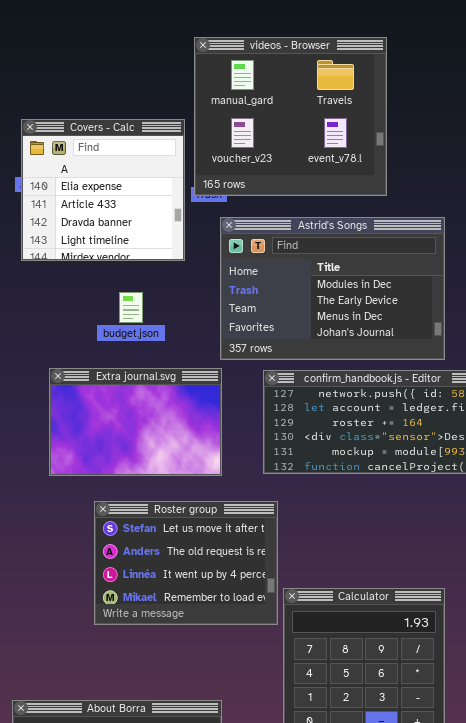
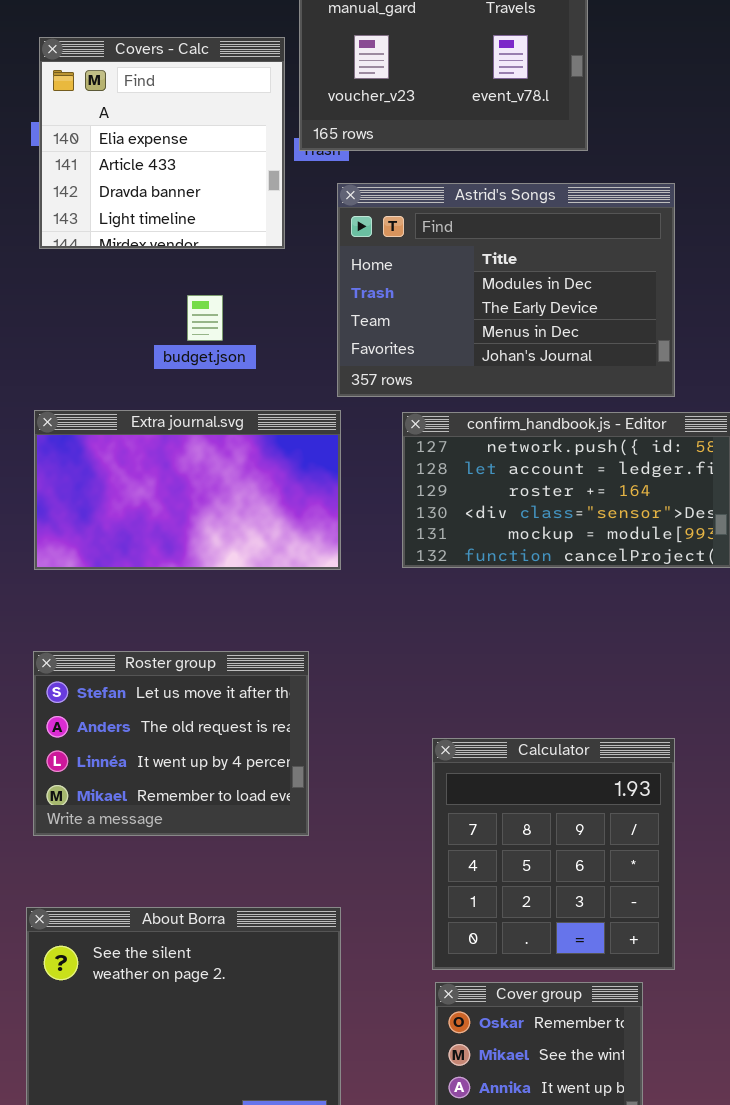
Extra journal.svg: [49,368,222,476] -> [34,410,341,570], resized
Roster group: [94,501,278,625] -> [33,651,309,836], moved

